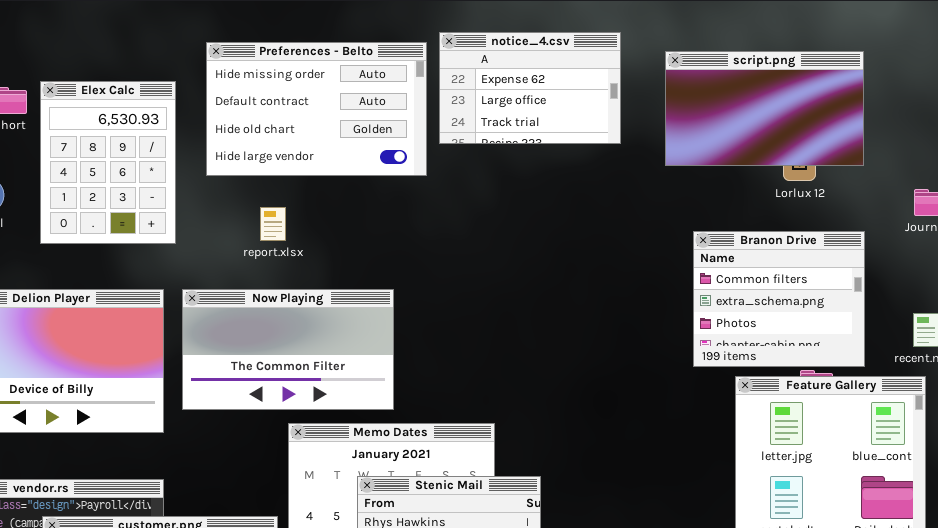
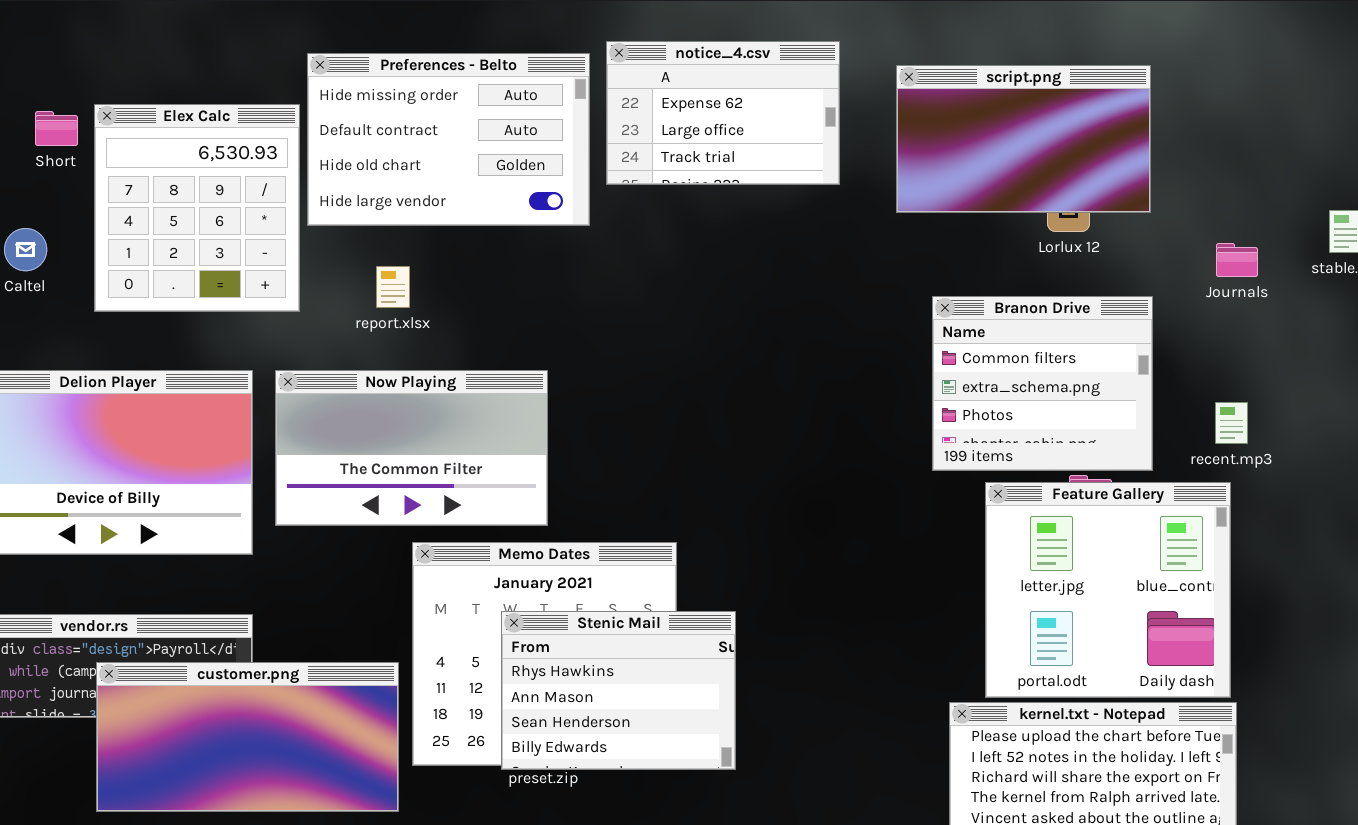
Elex Calc: [40,81,176,244] -> [94,104,300,312], resized

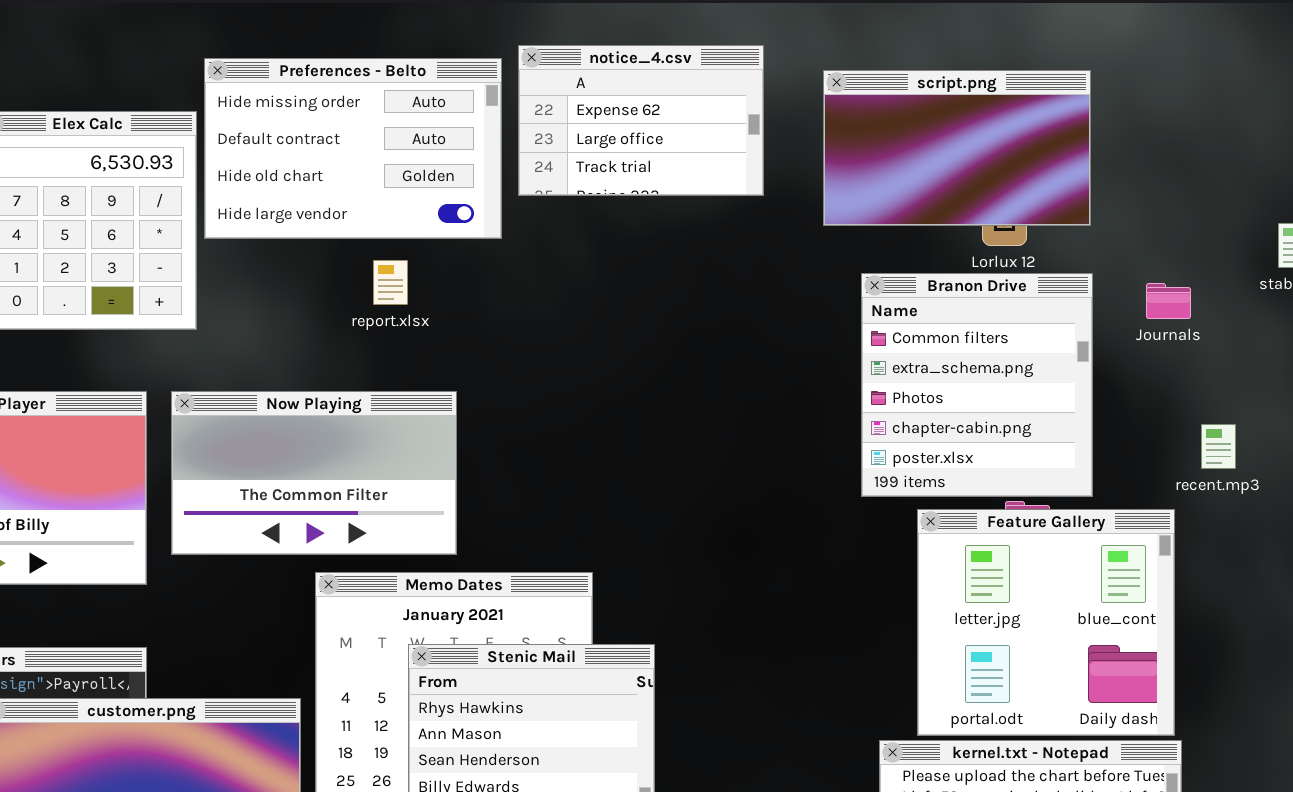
Journals: [1216,243,1258,277] -> [1146,283,1191,319], moved
report.xlsx: [376,266,410,308] -> [373,260,408,305], moved
Branon Drive: [932,296,1153,471] -> [861,273,1093,497], resized
recent.mp3: [1215,402,1248,444] -> [1201,424,1236,469], moved

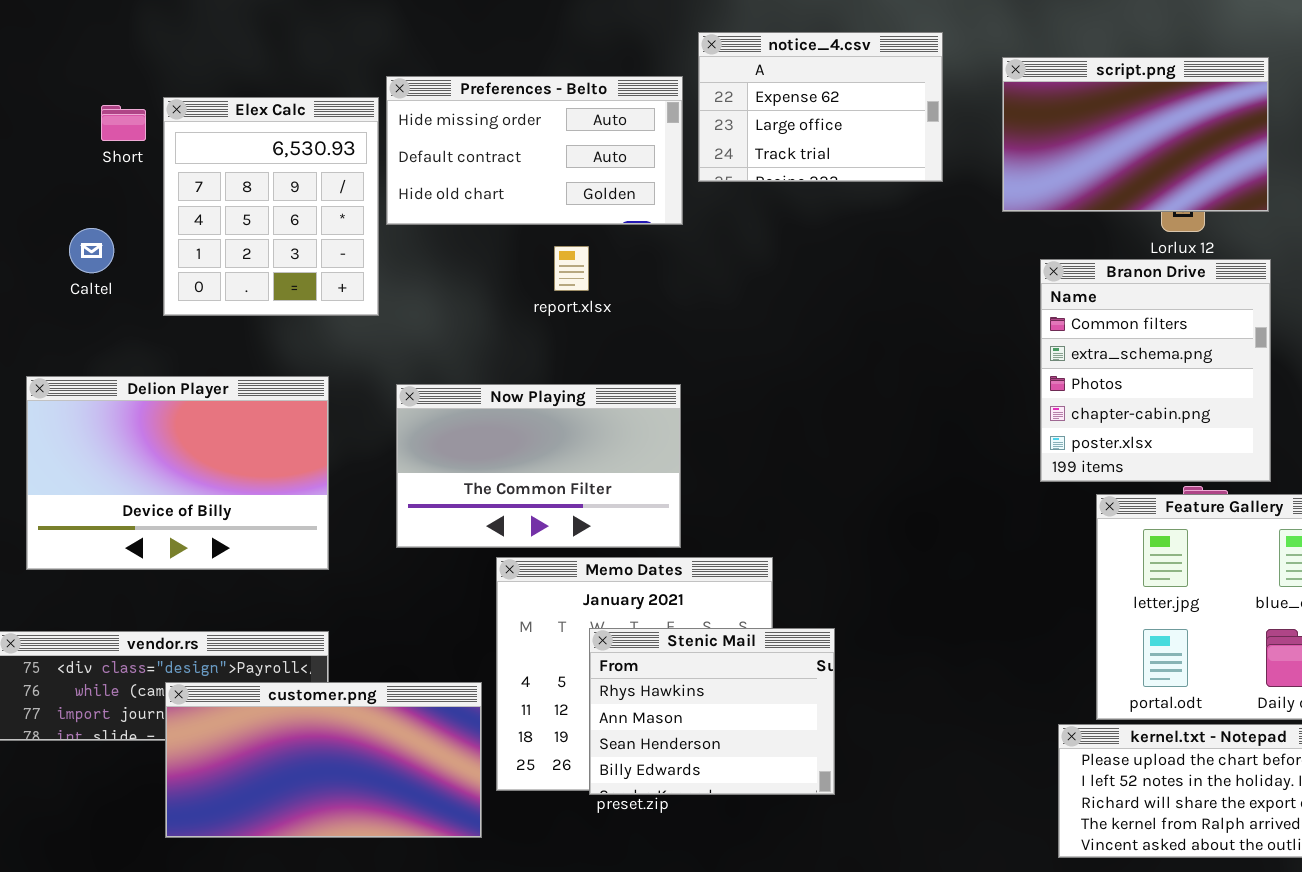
Preferences - Belto: [204,58,502,239] -> [386,76,683,225], resized
Now Playing: [171,391,457,555] -> [396,384,681,548], moved

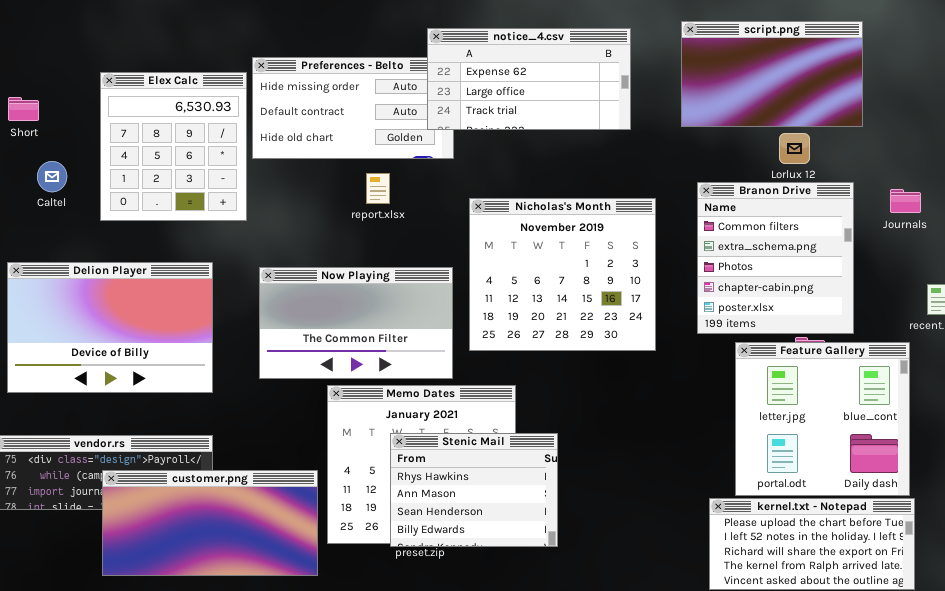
notice_4.csv: [698,32,943,182] -> [427,28,631,130], resized
script.png: [1002,57,1269,212] -> [681,21,863,127], moved
Short: [101,105,146,141] -> [8,97,39,121], moved
Nicholas's Month: none -> [469,198,656,351], opened

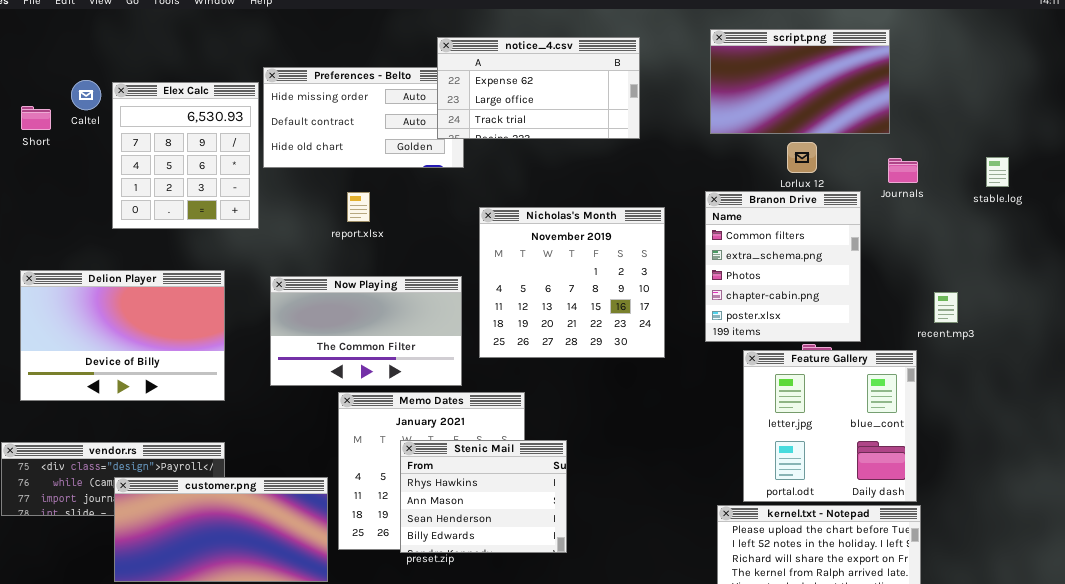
script.png: [681,21,863,127] -> [710,29,890,134], moved
Caltel: [37,161,67,192] -> [71,80,101,110], moved
report.xlsx: [366,173,390,204] -> [347,192,370,222], moved
Journals: [890,189,921,213] -> [888,158,918,183], moved

